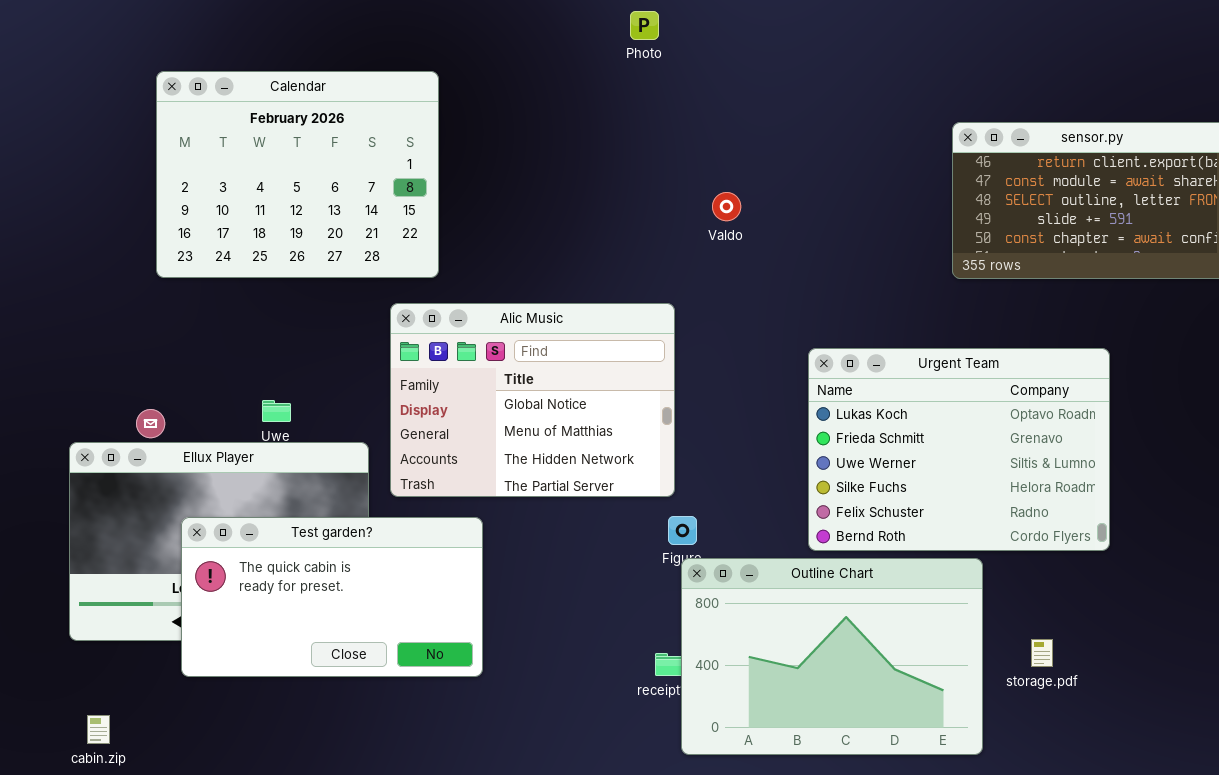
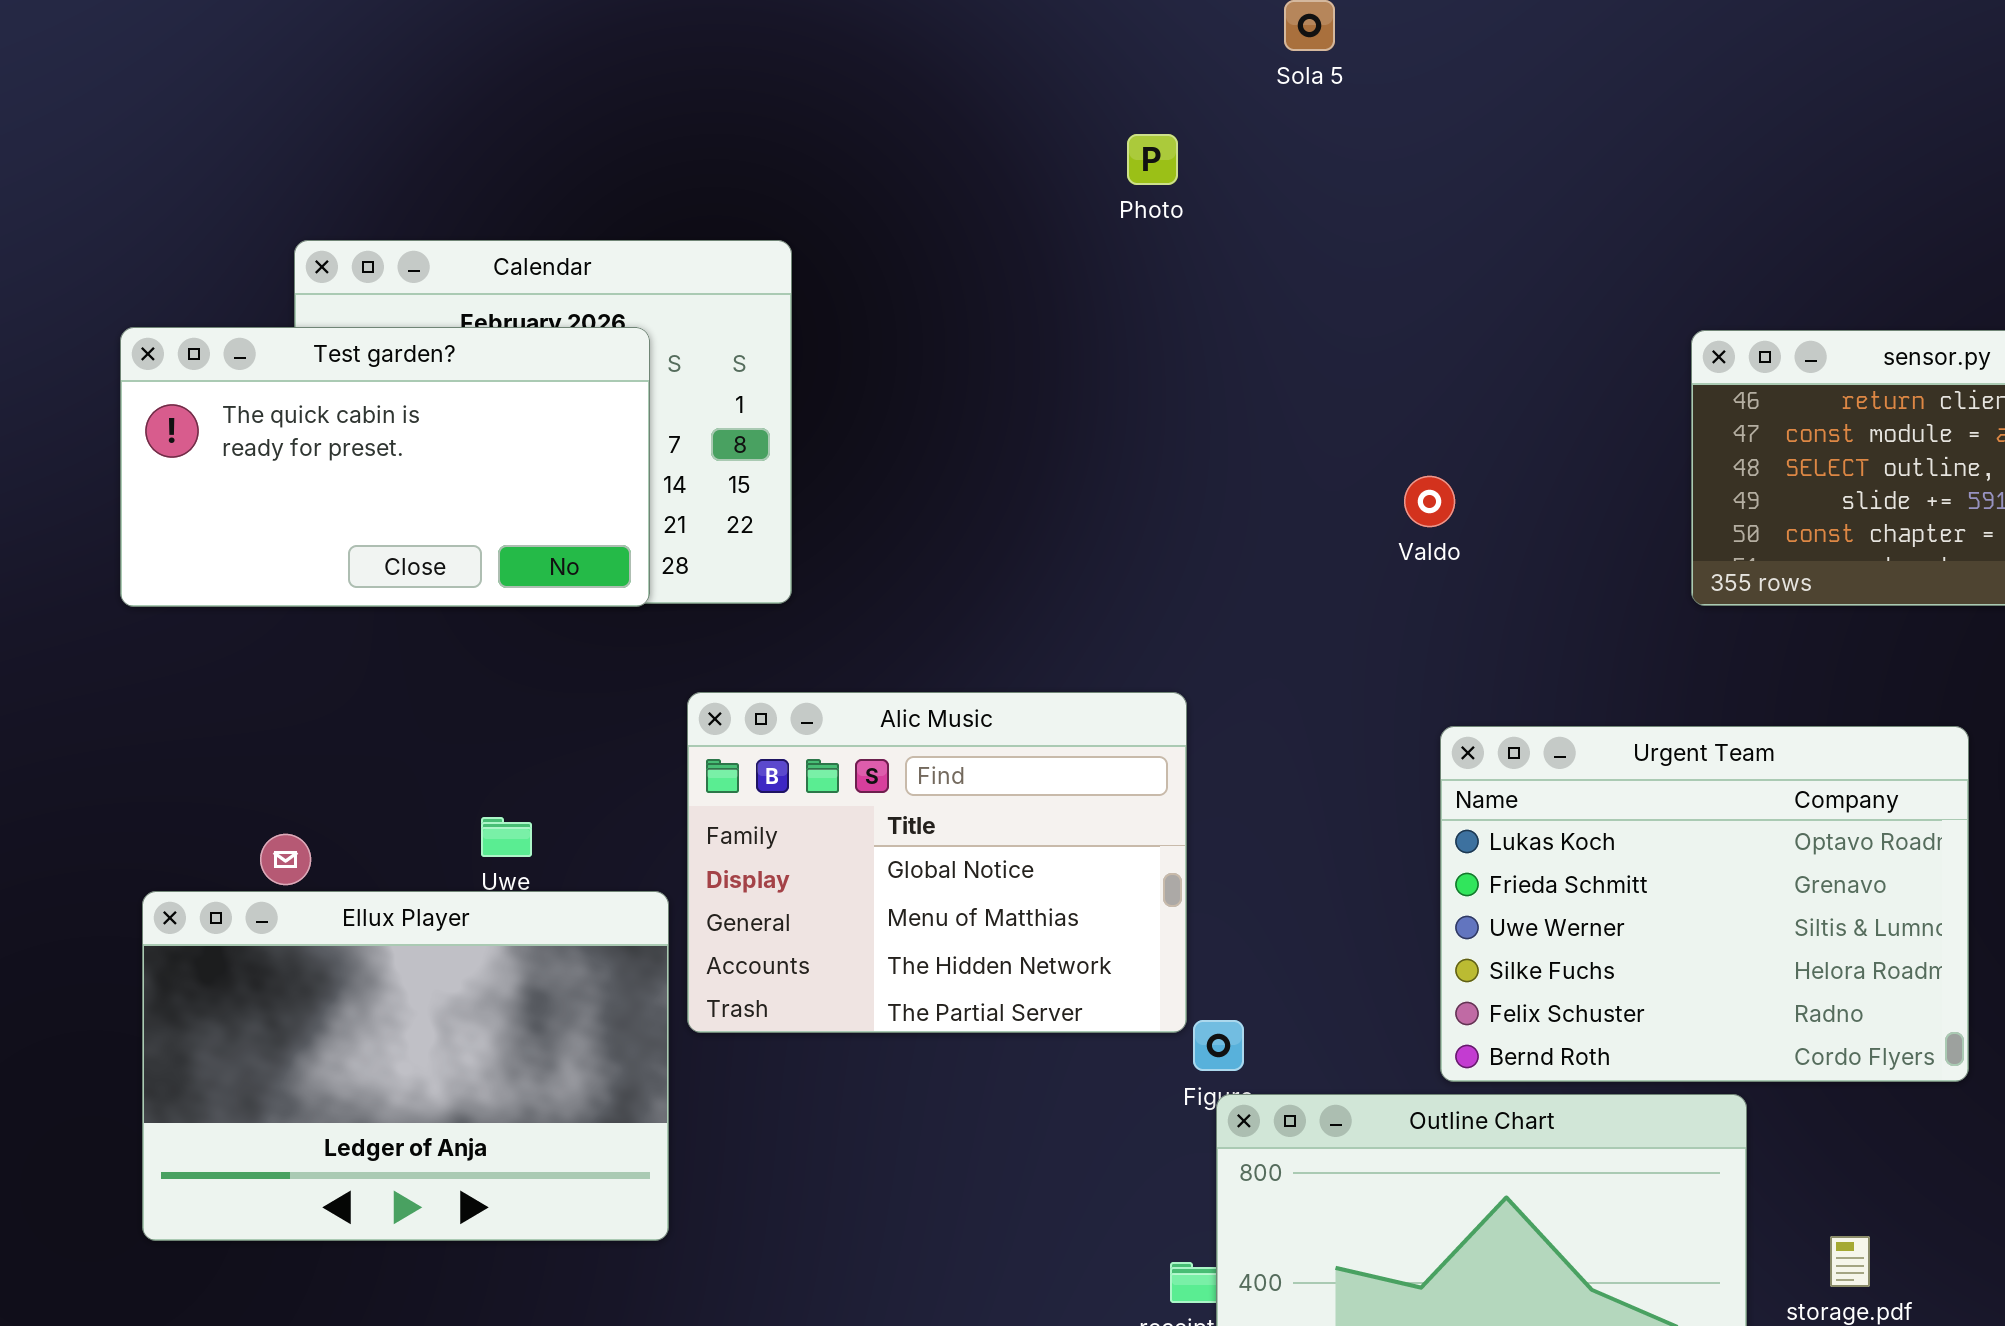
Valdo: [712,192,741,221] -> [1404,476,1455,527], moved
Alic Music: [390,303,675,497] -> [687,692,1187,1033], moved
Test garden?: [181,517,483,677] -> [120,327,650,607], moved

